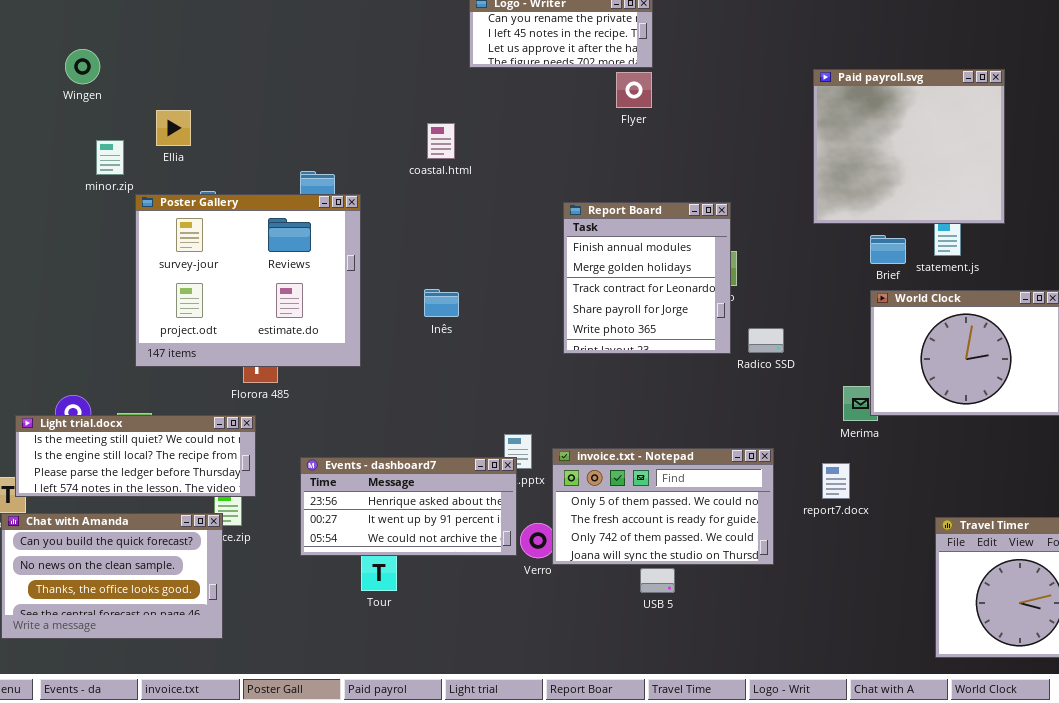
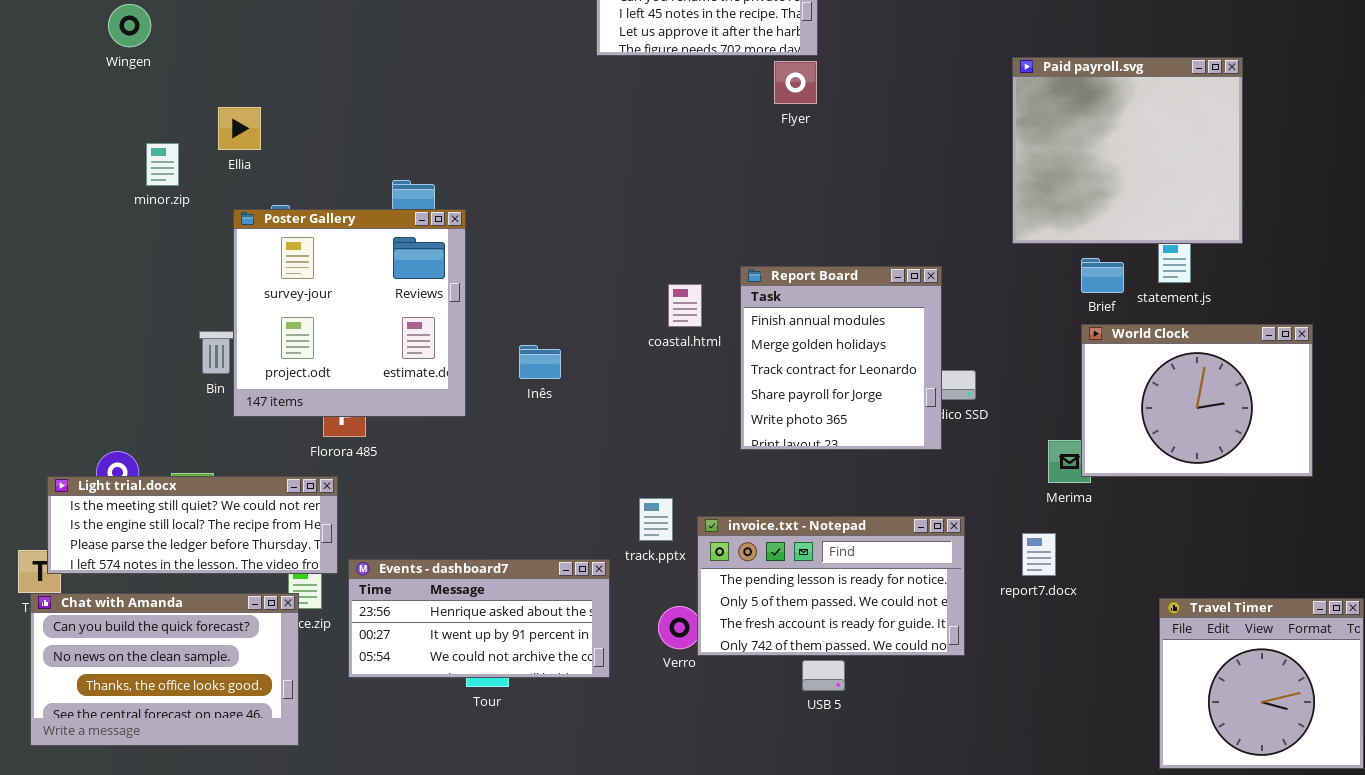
Wingen: [65,49,100,84] -> [108,4,151,47], moved
coastal.html: [427,123,455,159] -> [668,284,702,327], moved
Poster Gallery: [135,194,361,367] -> [233,209,466,417], resized
Report Board: [563,202,731,354] -> [740,266,942,450], moved
Inês: [424,289,459,317] -> [519,345,561,379], moved
invoice.txt - Notepad: [552,448,774,565] -> [697,516,965,656], scrolled up 1 row
Events - dashboard7: [300,457,517,556] -> [348,559,610,678], moved

